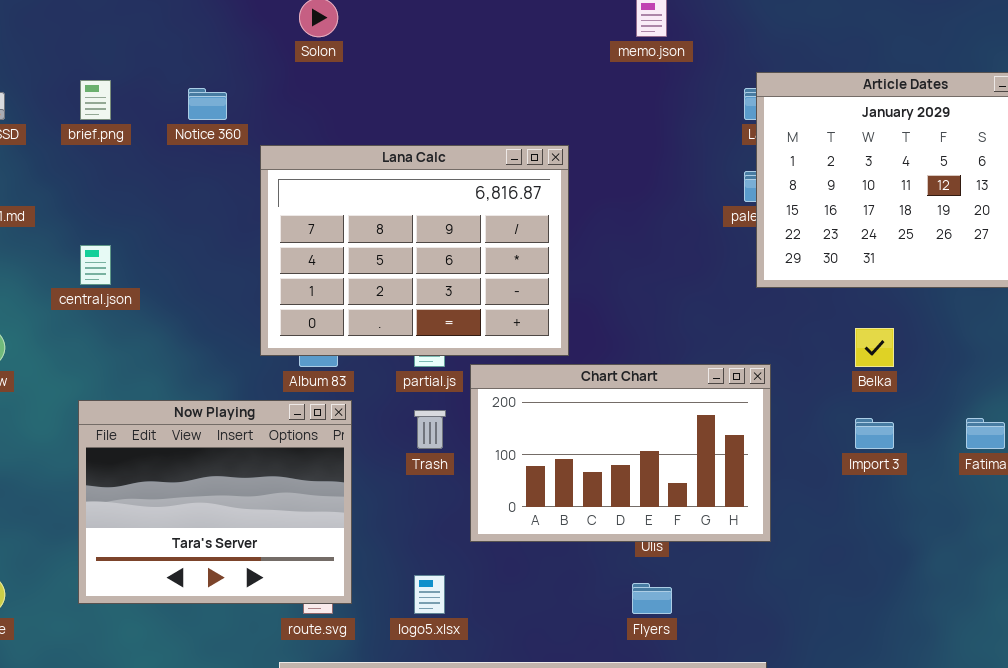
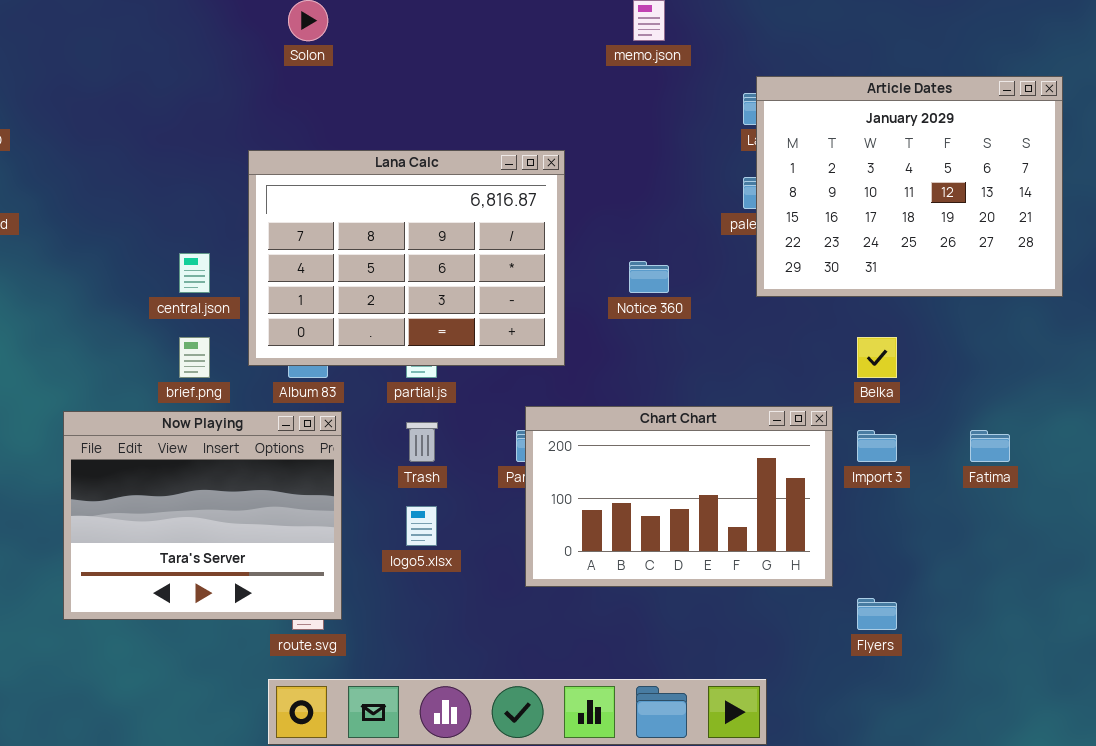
brief.png: [80,80,111,120] -> [179,337,210,378], moved
Notice 360: [188,88,227,120] -> [629,261,669,293], moved
central.json: [80,245,111,285] -> [179,253,210,293], moved
Chart Chart: [470,364,771,542] -> [525,406,833,587], moved
logo5.xlsx: [414,575,445,614] -> [406,506,437,546], moved
Flyers: [632,583,672,614] -> [857,598,897,630], moved

